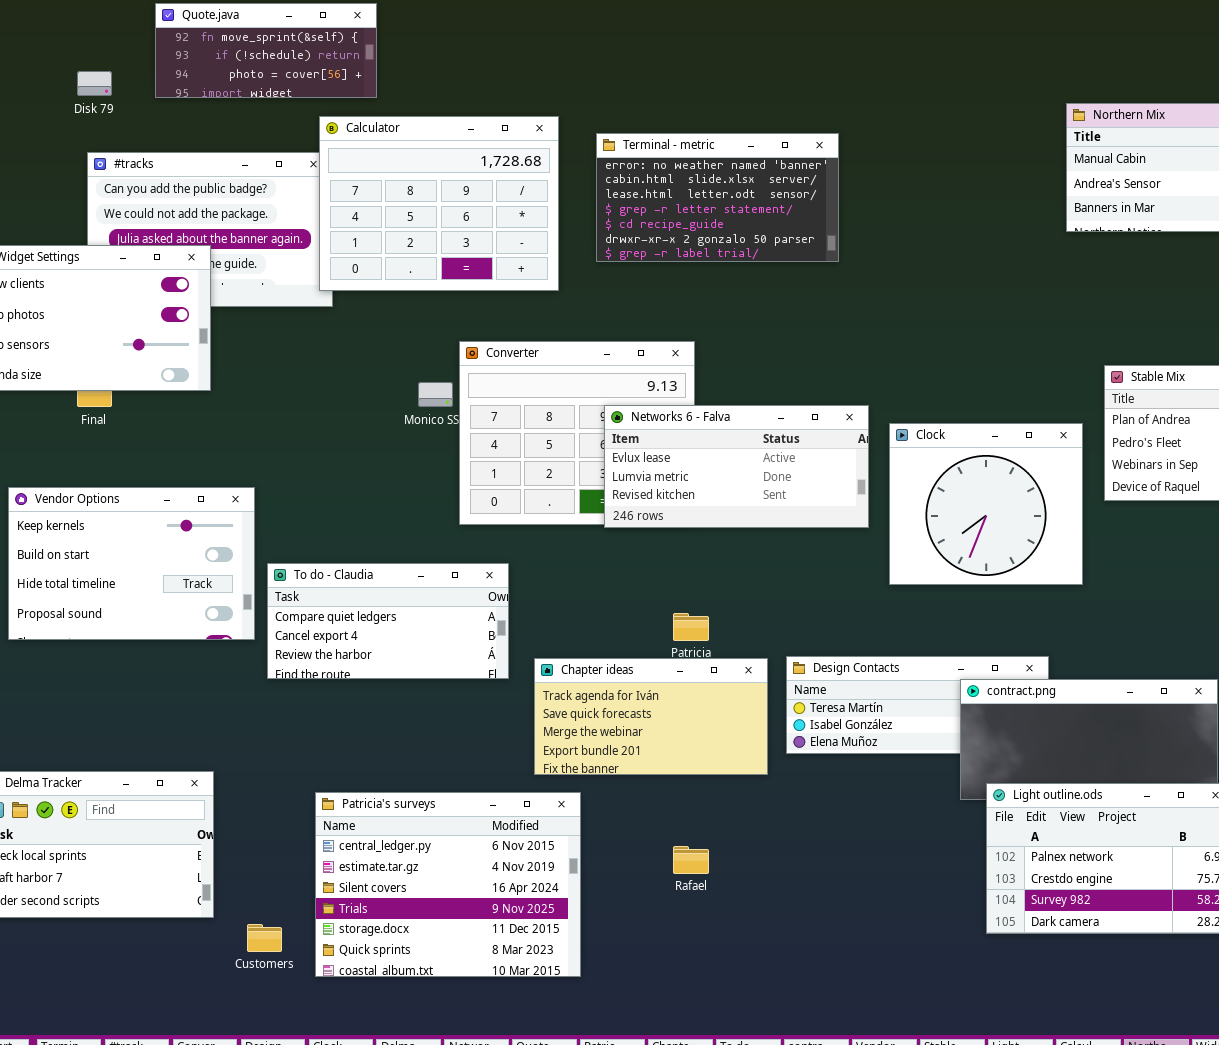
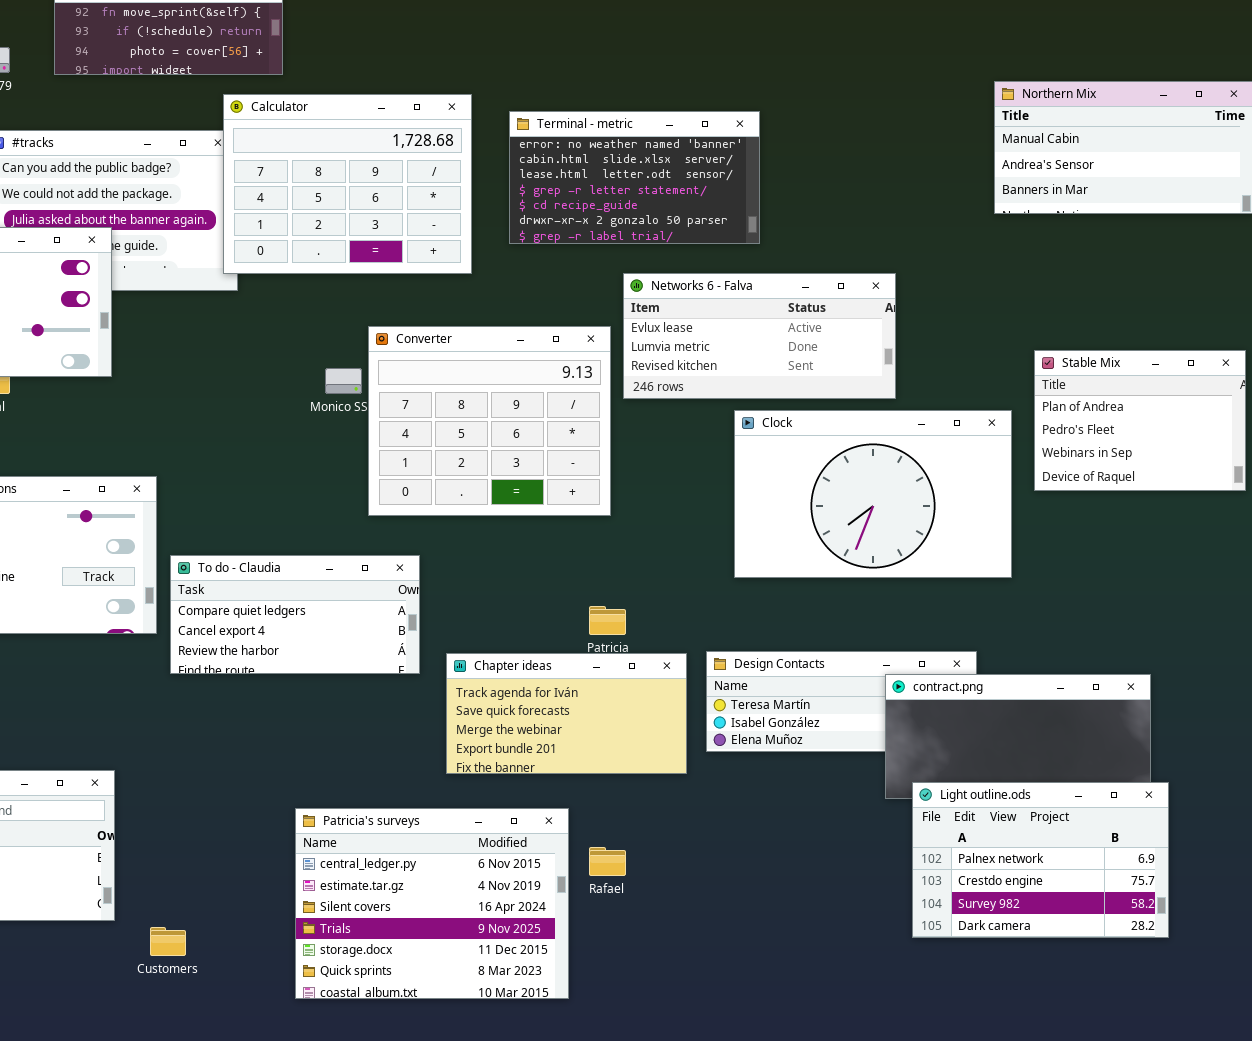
Networks 6 - Falva: [604,405,869,528] -> [623,273,896,399], moved
Clock: [889,423,1083,585] -> [734,410,1012,578], resized
Patricia's surveys: [315,792,581,977] -> [295,808,569,999], moved

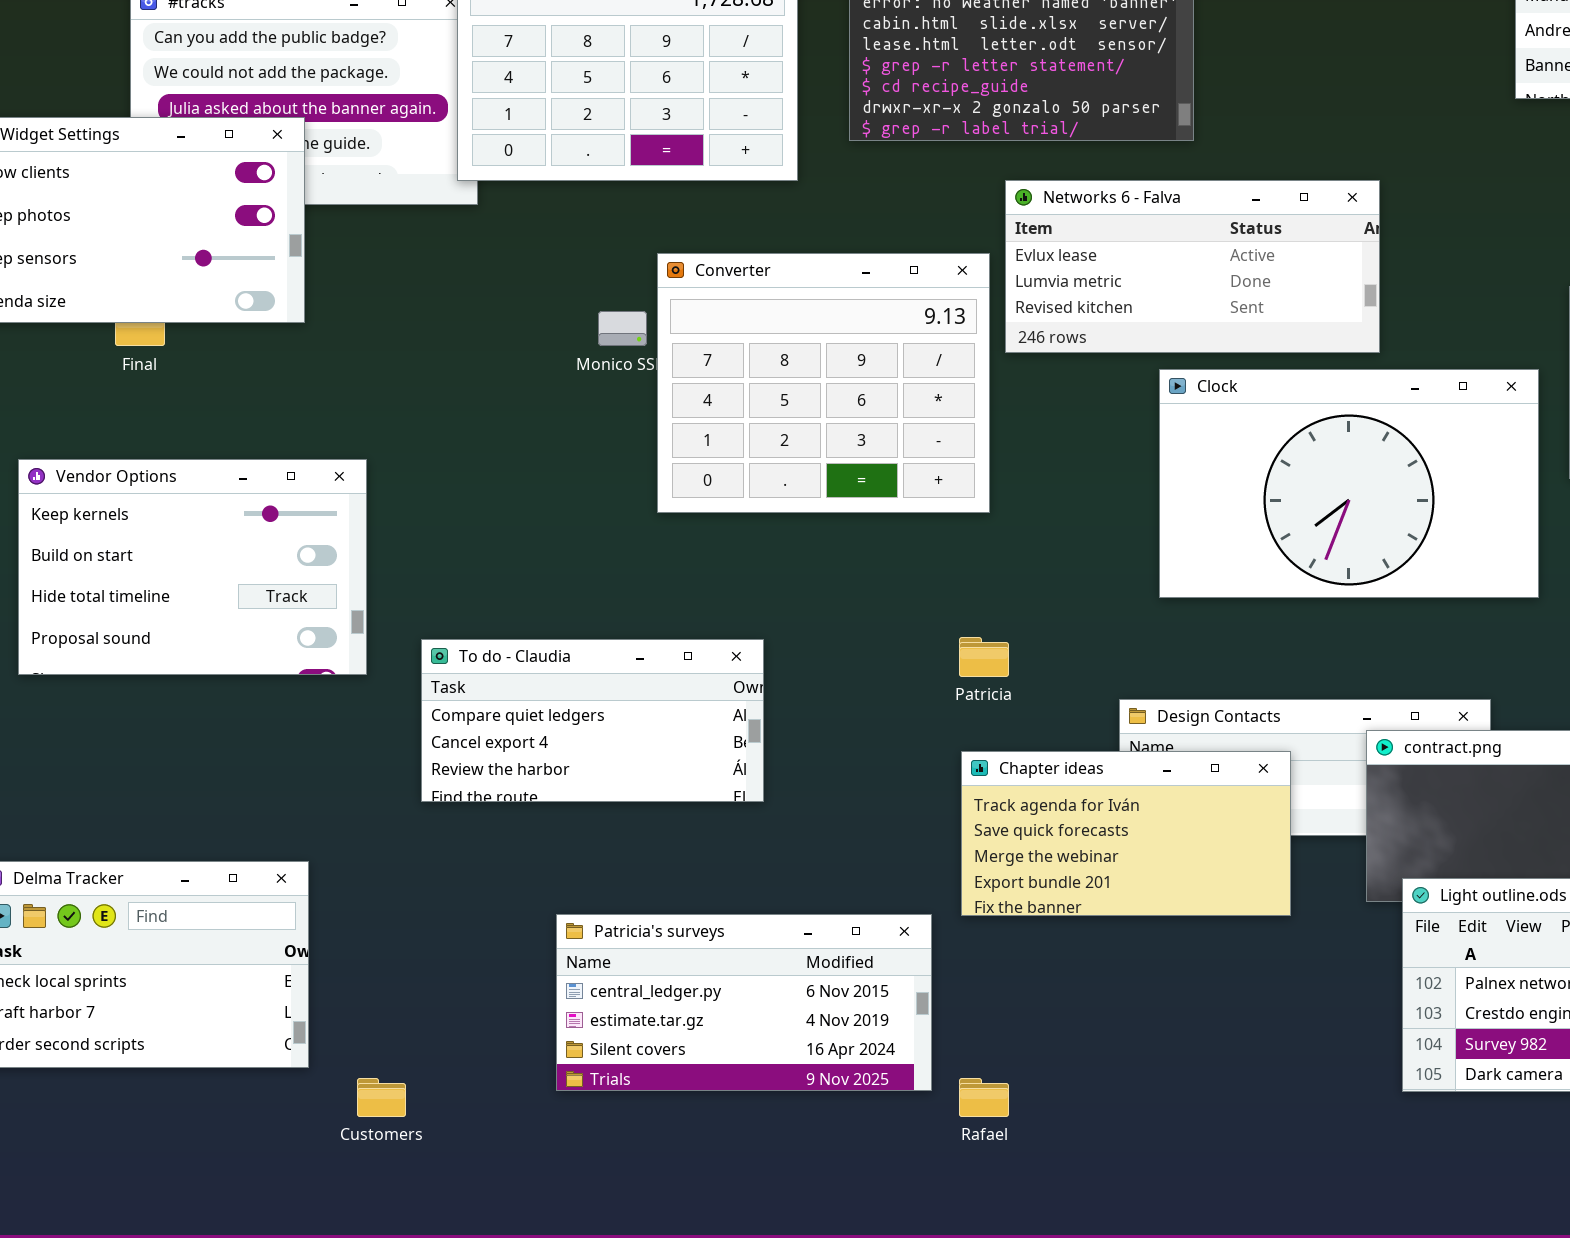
To do - Claudia: [170,555,420,674] -> [421,639,764,802], moved
Chapter ideas: [446,653,687,774] -> [961,751,1291,916], moved
Patricia's surveys: [295,808,569,999] -> [556,914,932,1091], resized
Rafael: [589,847,626,876] -> [959,1078,1009,1117], moved

